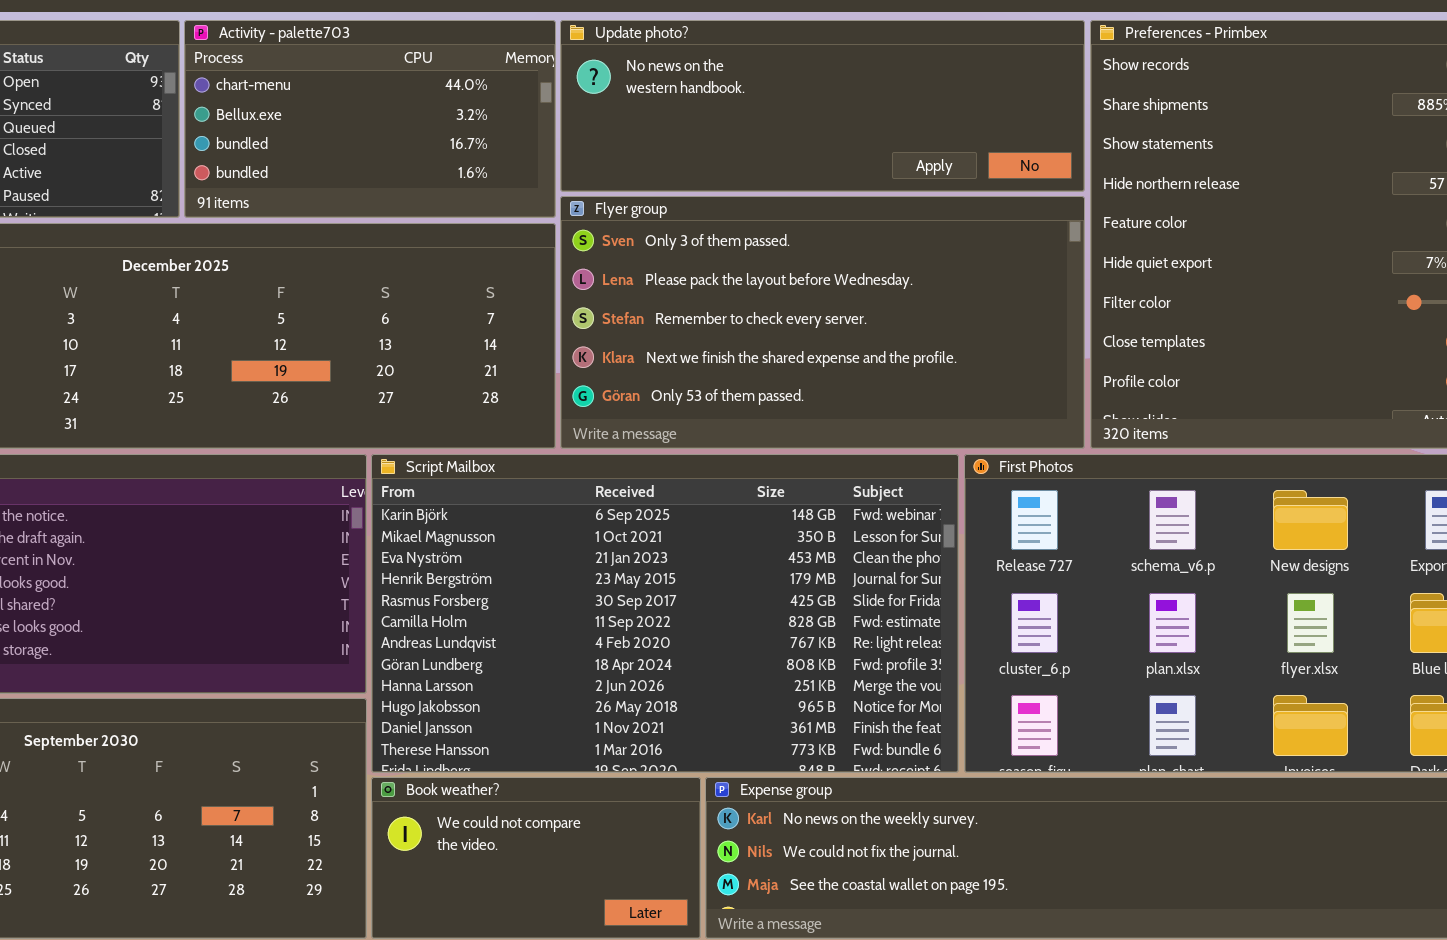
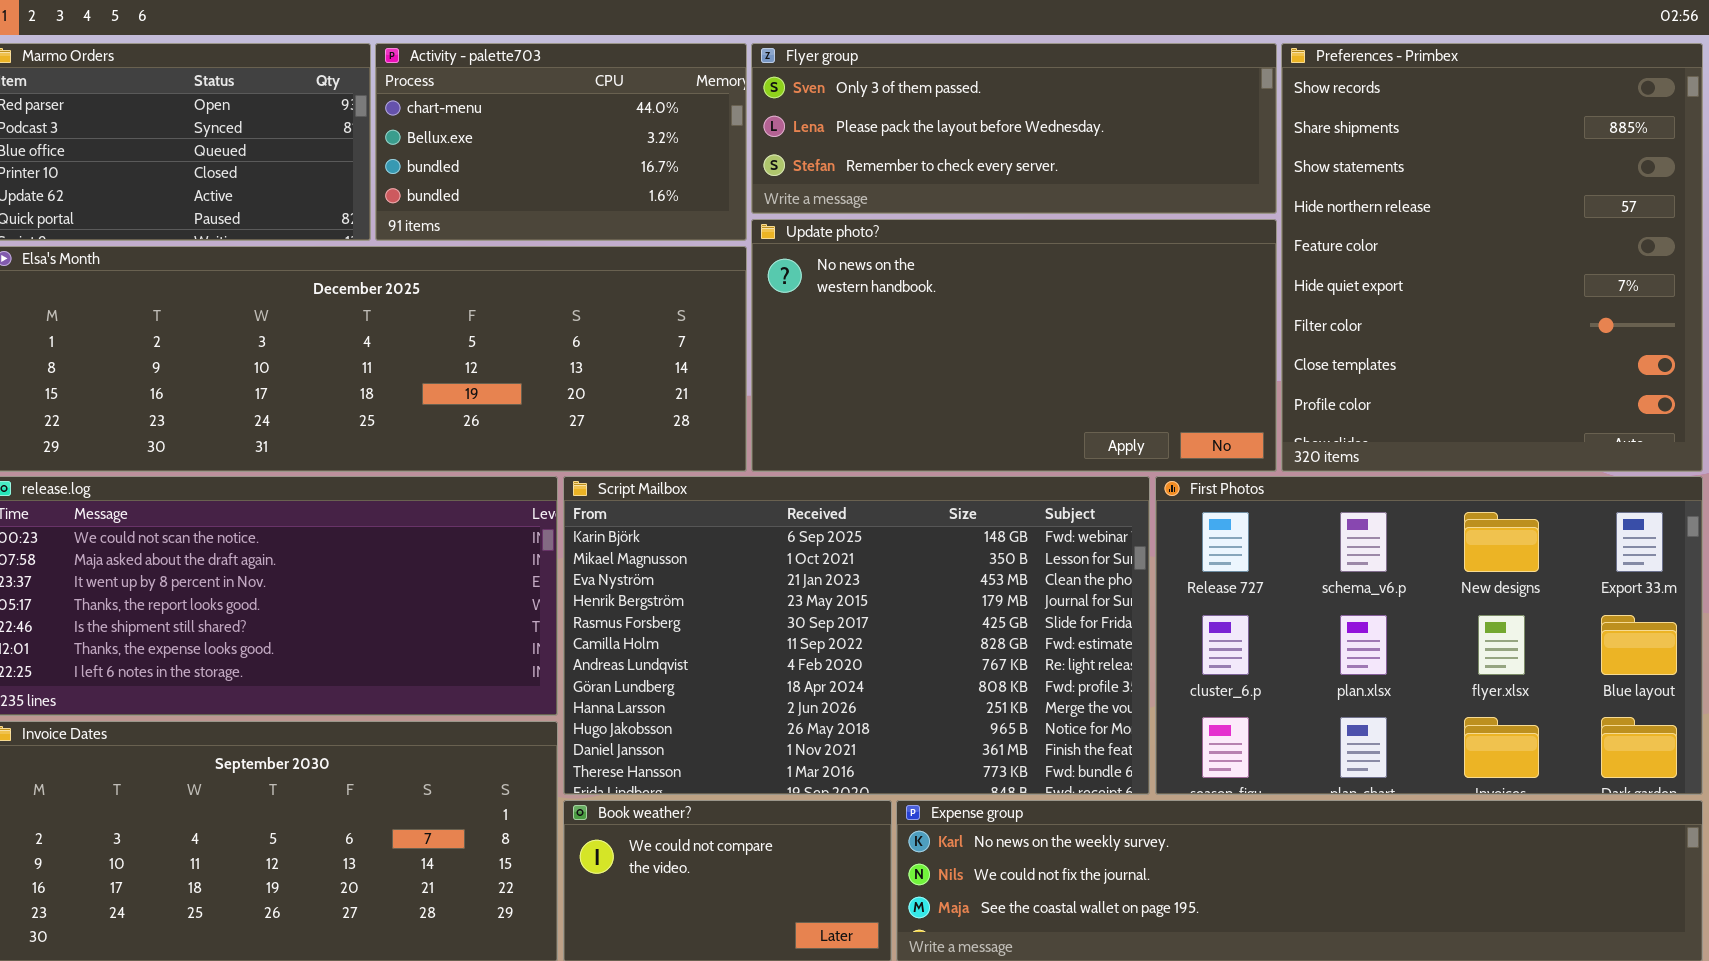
Update photo?: [560,20,1085,192] -> [751,219,1277,472], moved, resized
Flyer group: [560,196,1085,449] -> [751,43,1277,214], moved, resized

